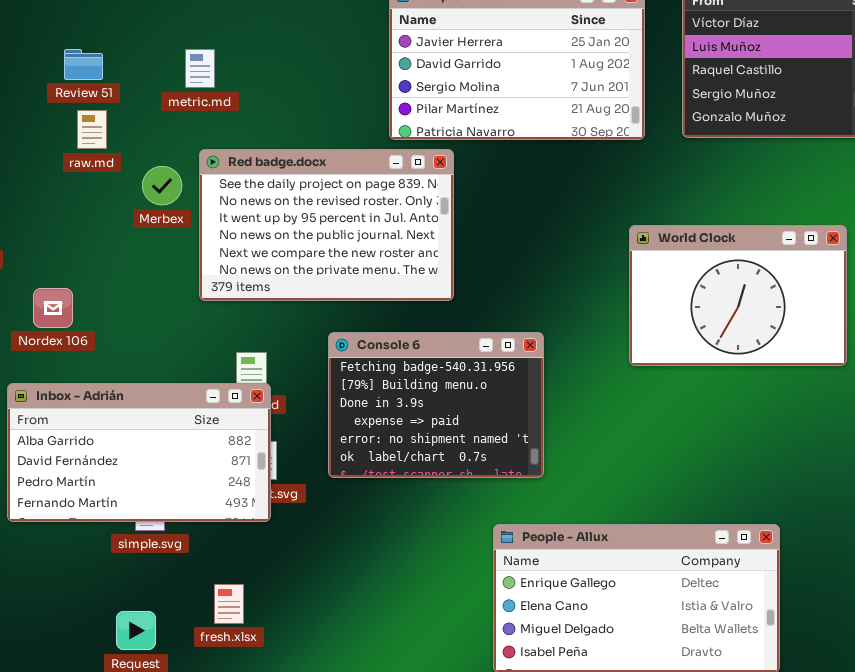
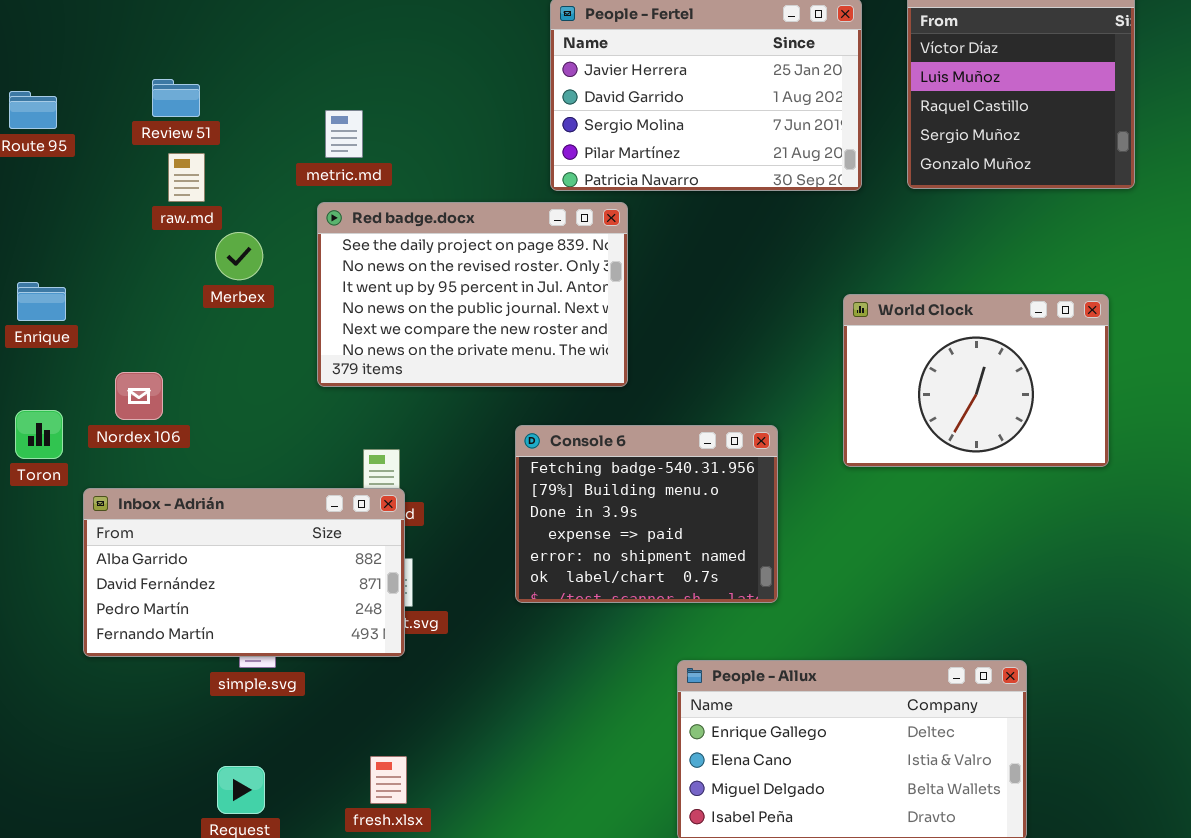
metric.md: [185,49,215,88] -> [325,110,363,158], moved
Merbex: [142,166,182,205] -> [215,232,263,280], moved
Console 6: [328,332,544,478] -> [515,425,778,603], moved
fresh.xlsx: [214,584,244,624] -> [370,756,407,804], moved

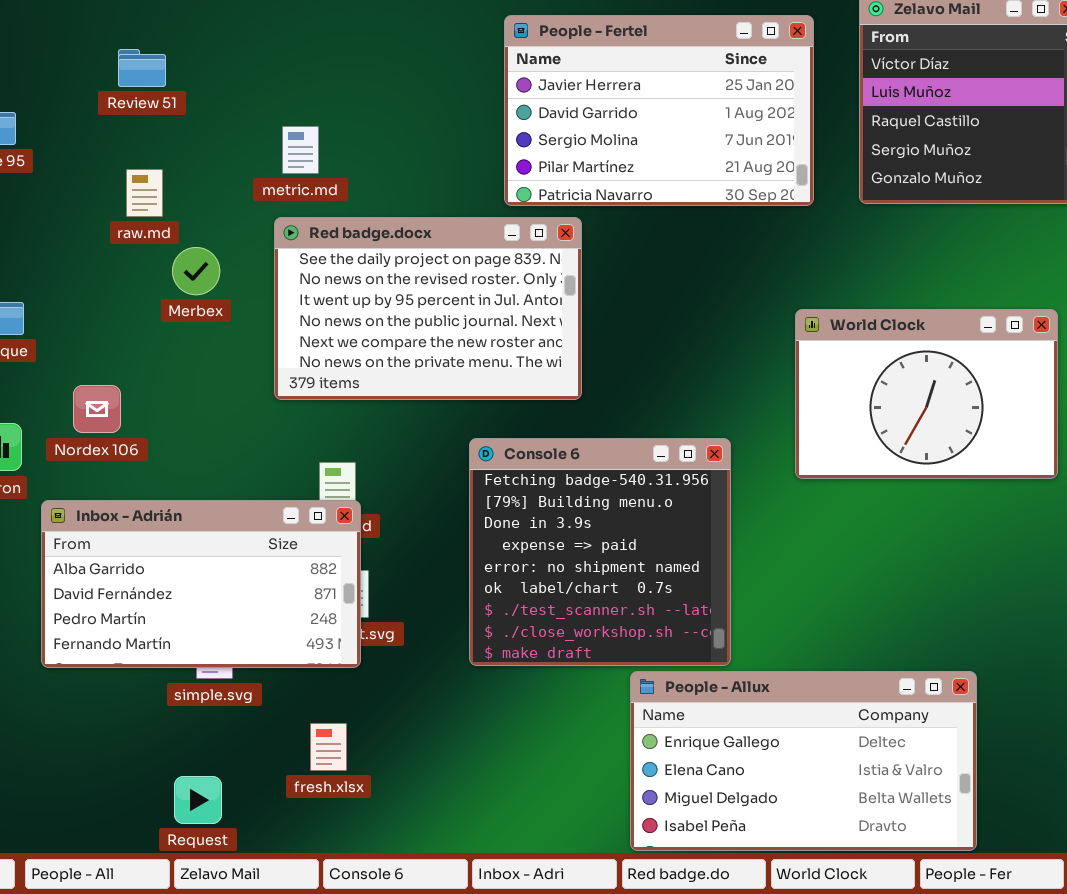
Review 51: [152,79,200,117] -> [118,49,166,87], moved
Console 6: [515,425,778,603] -> [469,438,731,666], resized
fresh.xlsx: [370,756,407,804] -> [310,723,347,771], moved

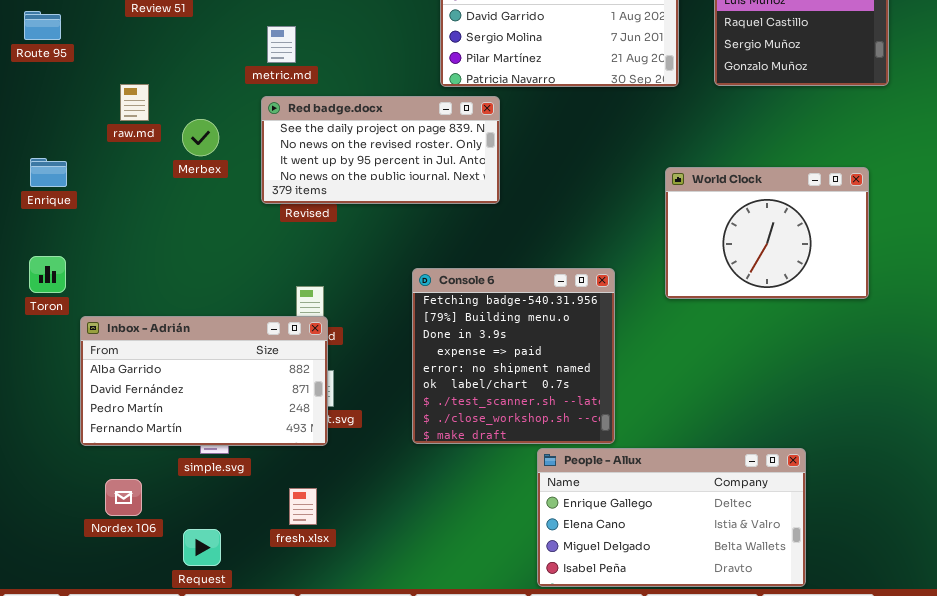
raw.md: [126,169,163,217] -> [120,84,149,121], moved
Red badge.docx: [274,217,582,400] -> [261,96,500,204], resized
Nordex 106: [73,385,121,433] -> [105,479,142,516], moved

